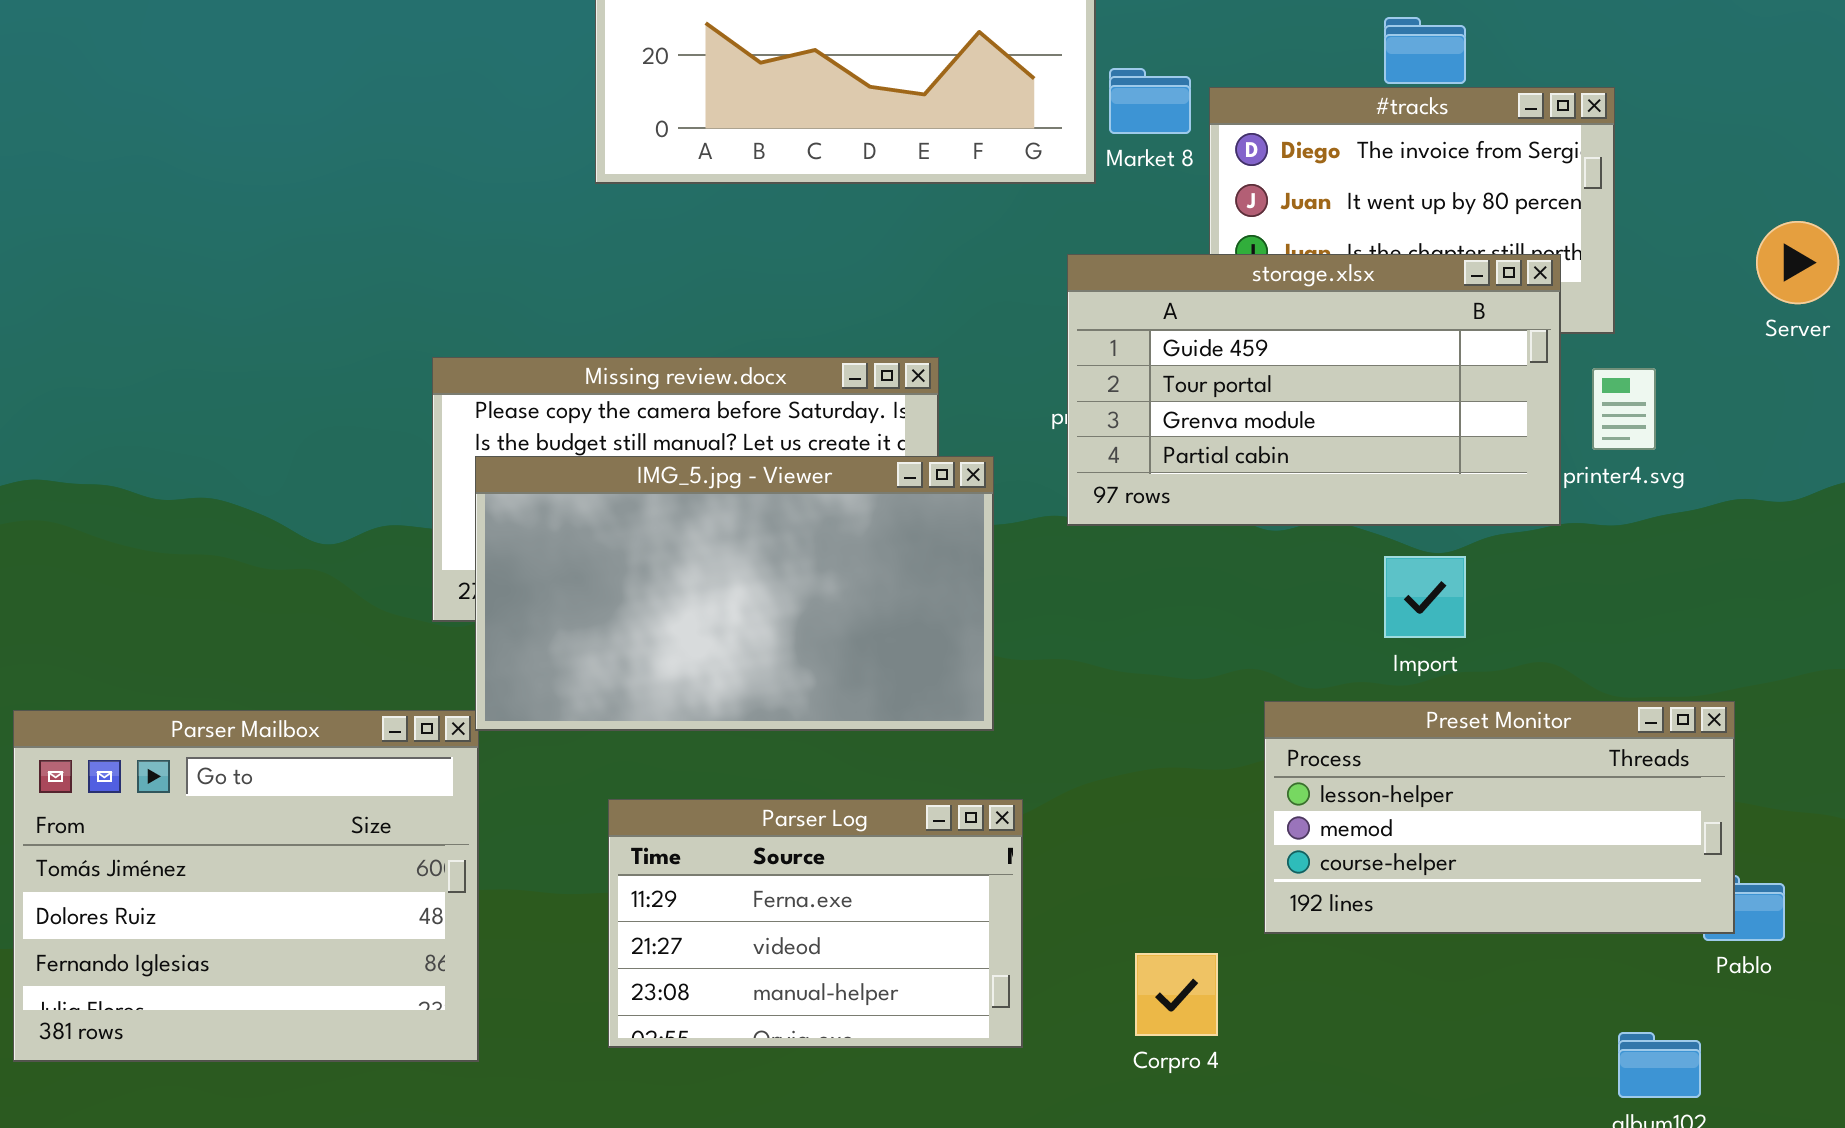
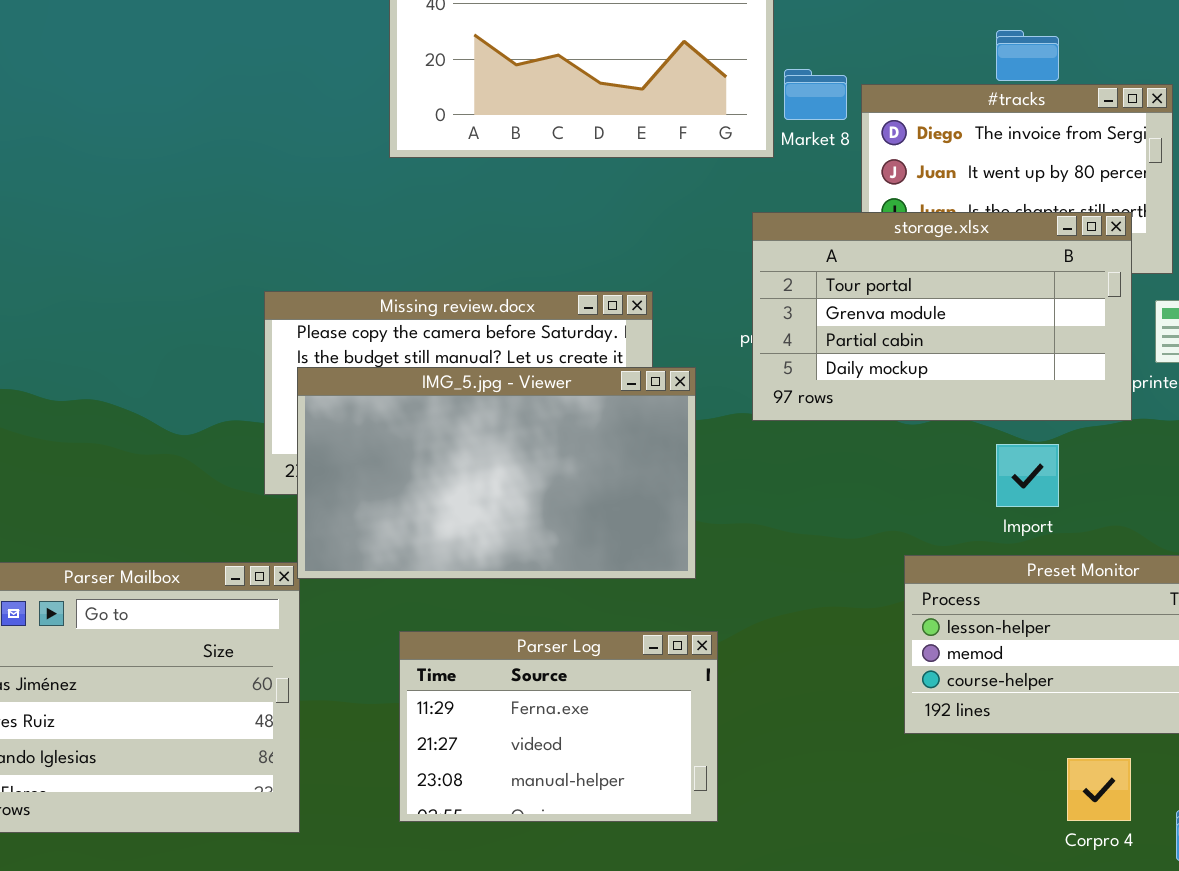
storage.xlsx: [1067,254,1561,526] -> [752,212,1132,421], scrolled down 1 row
Corpro 4: [1135,953,1218,1036] -> [1067,758,1131,821], moved

